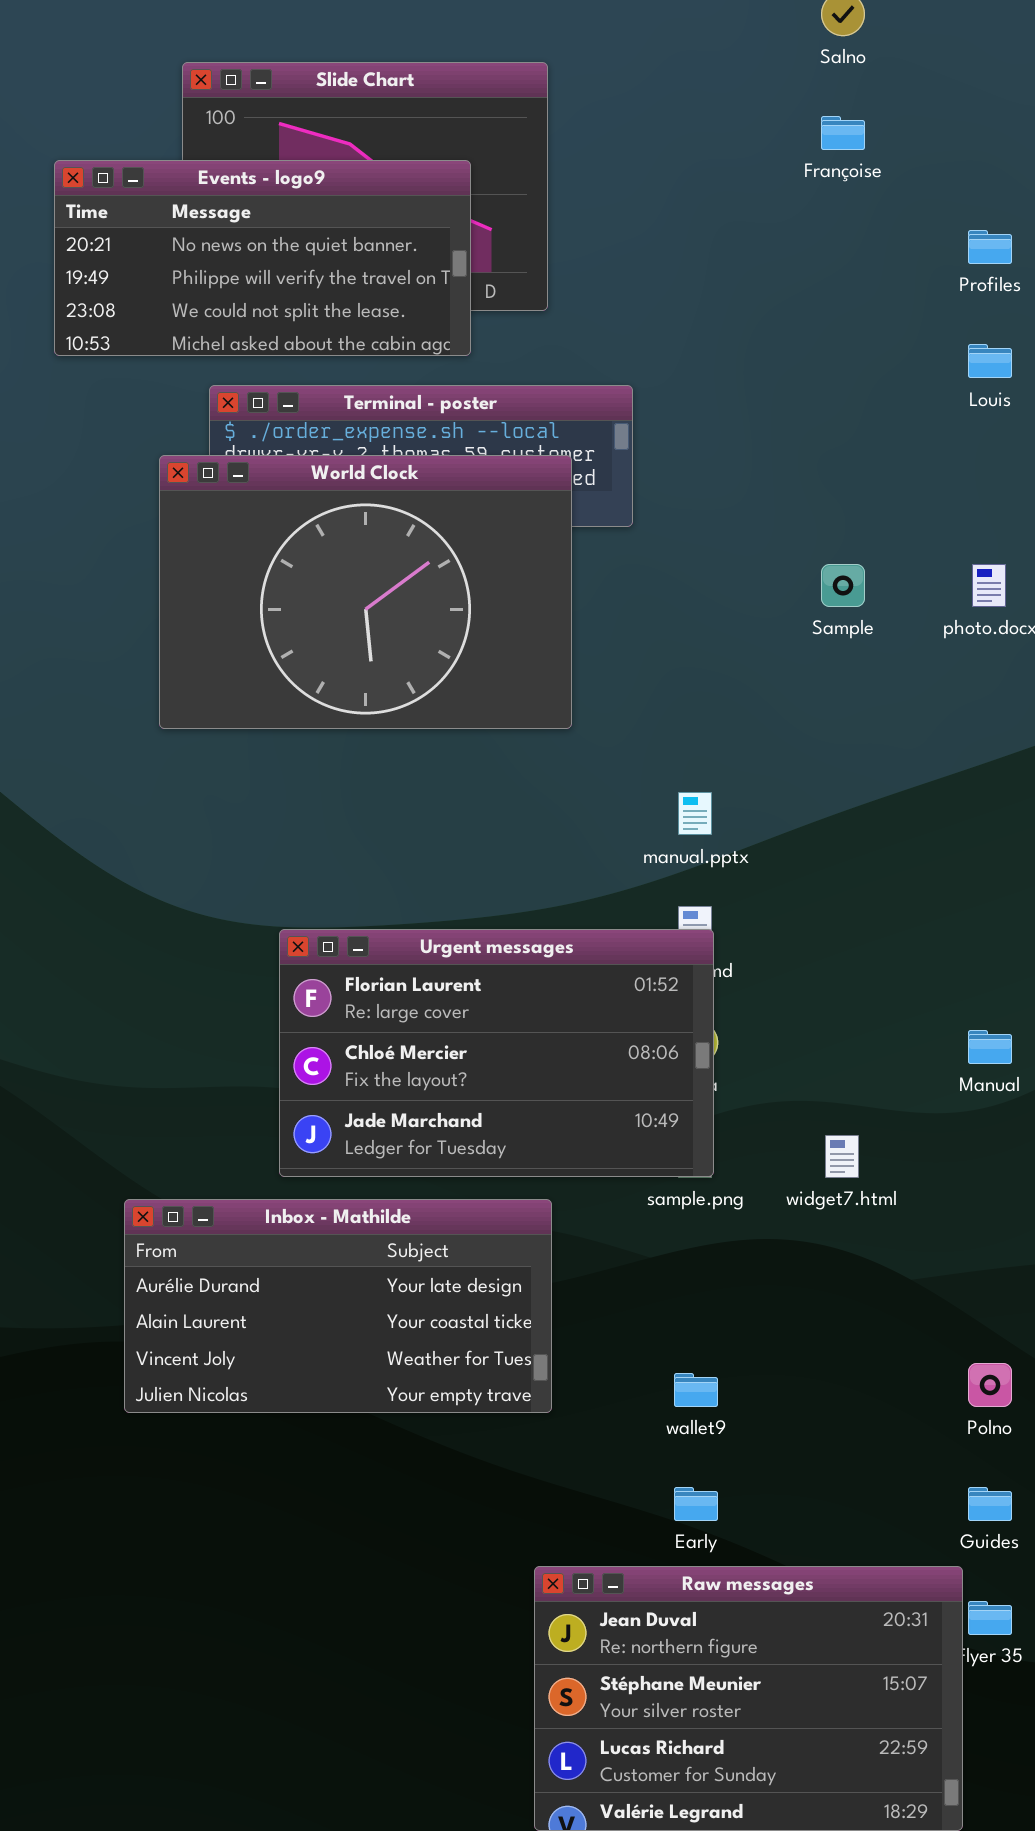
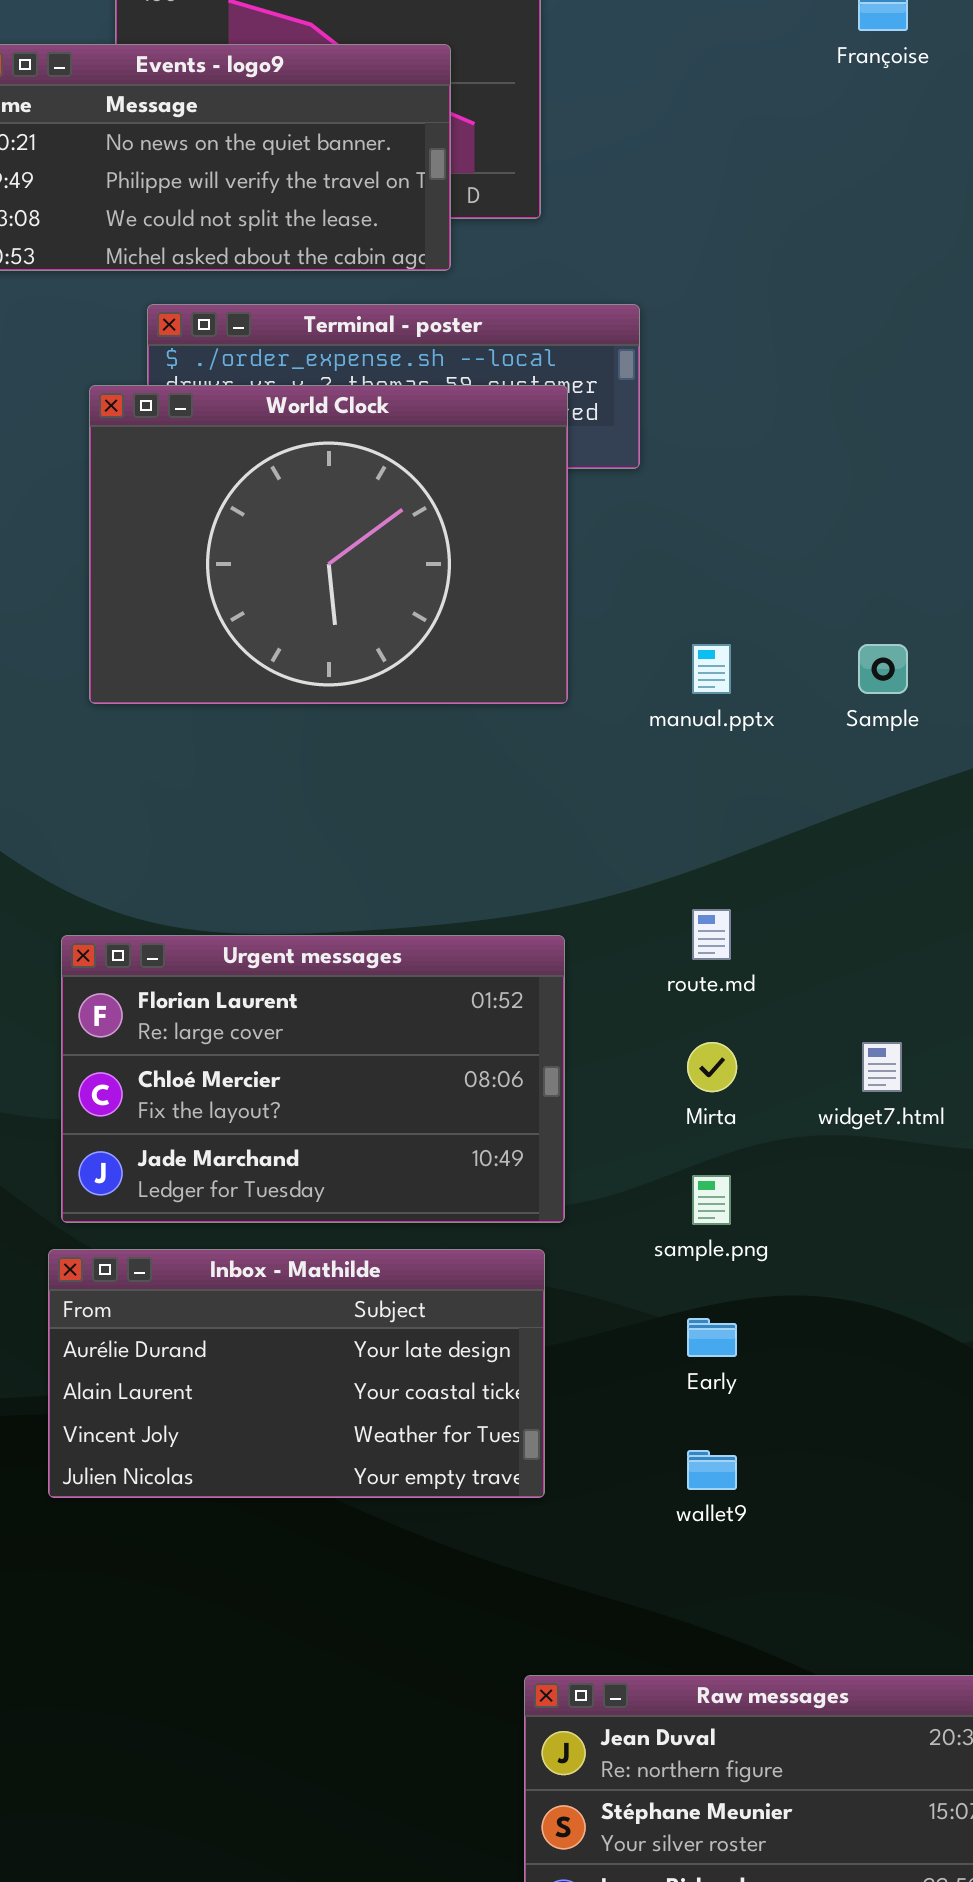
Sample: [821,564,865,607] -> [858,644,908,694], moved
manual.pptx: [678,792,712,835] -> [692,644,731,694], moved
Urgent messages: [279,929,714,1177] -> [61,935,565,1223], moved
widget7.html: [825,1135,859,1178] -> [862,1042,902,1092], moved
Early: [674,1487,718,1521] -> [687,1318,737,1357], moved

